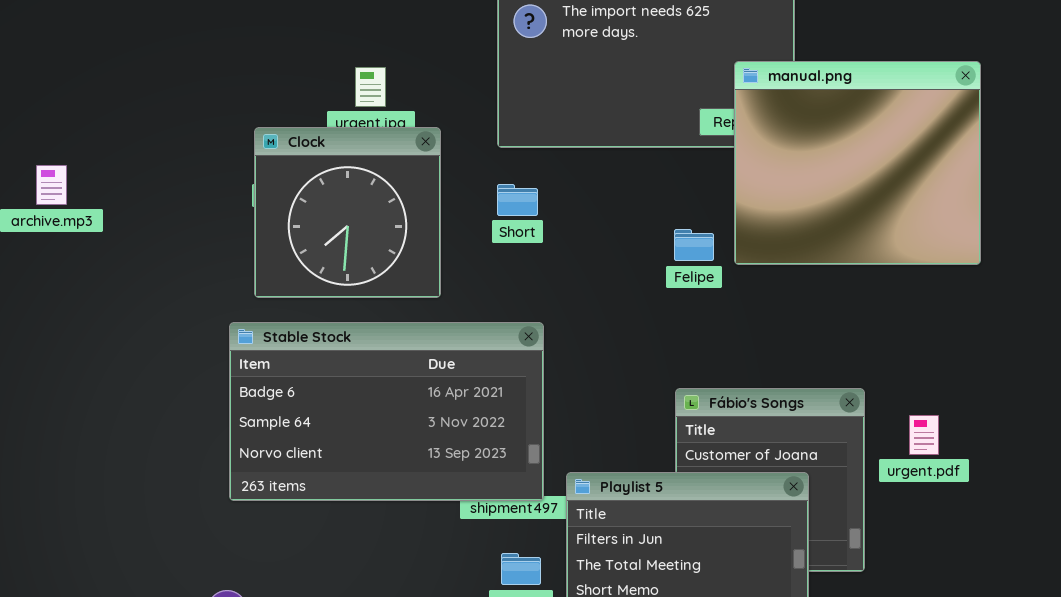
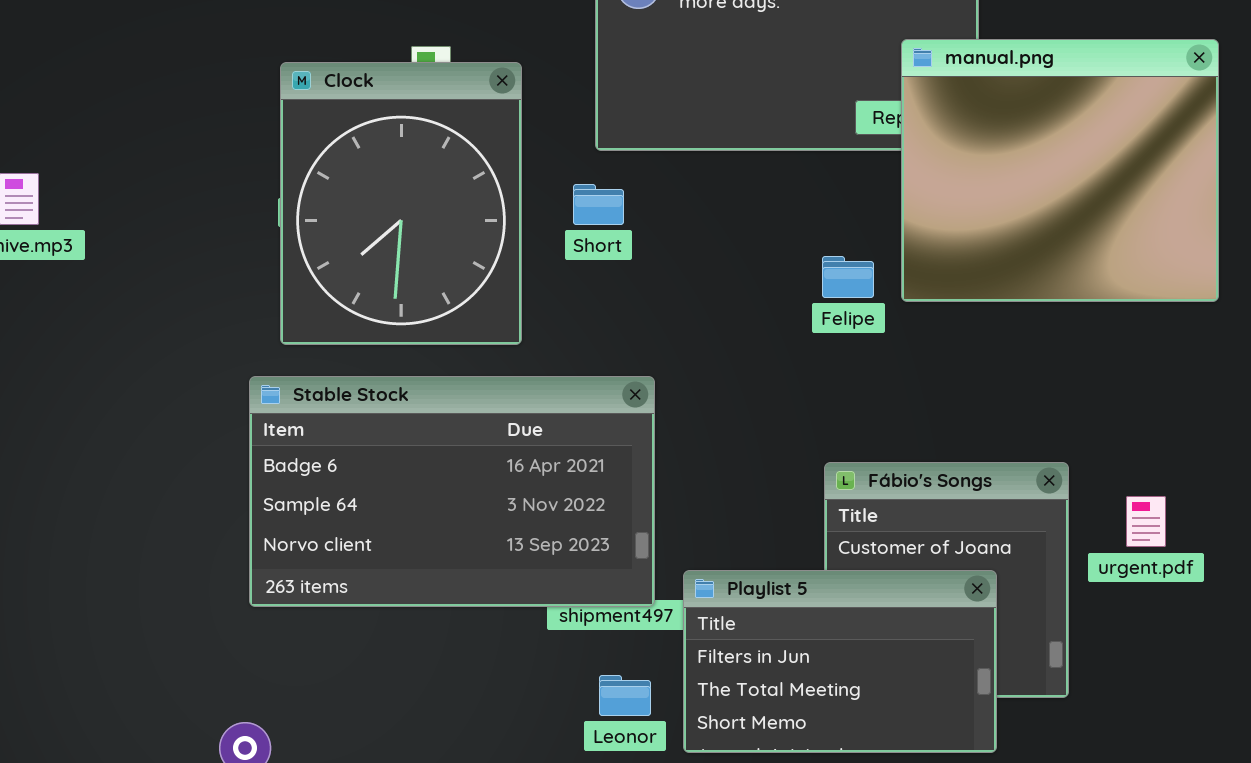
Clock: [254,127,441,298] -> [280,62,522,345], resized
Short: [497,184,538,216] -> [573,184,624,225], moved

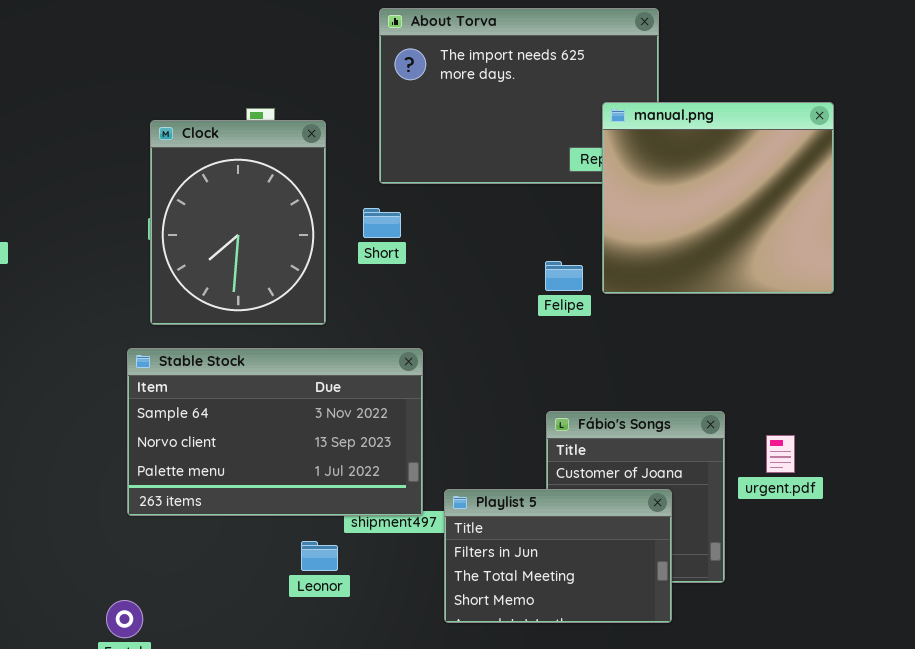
Stable Stock: [249,376,655,607] -> [127,348,423,516], scrolled down 1 row
Leonor: [599,675,651,716] -> [301,541,338,571], moved

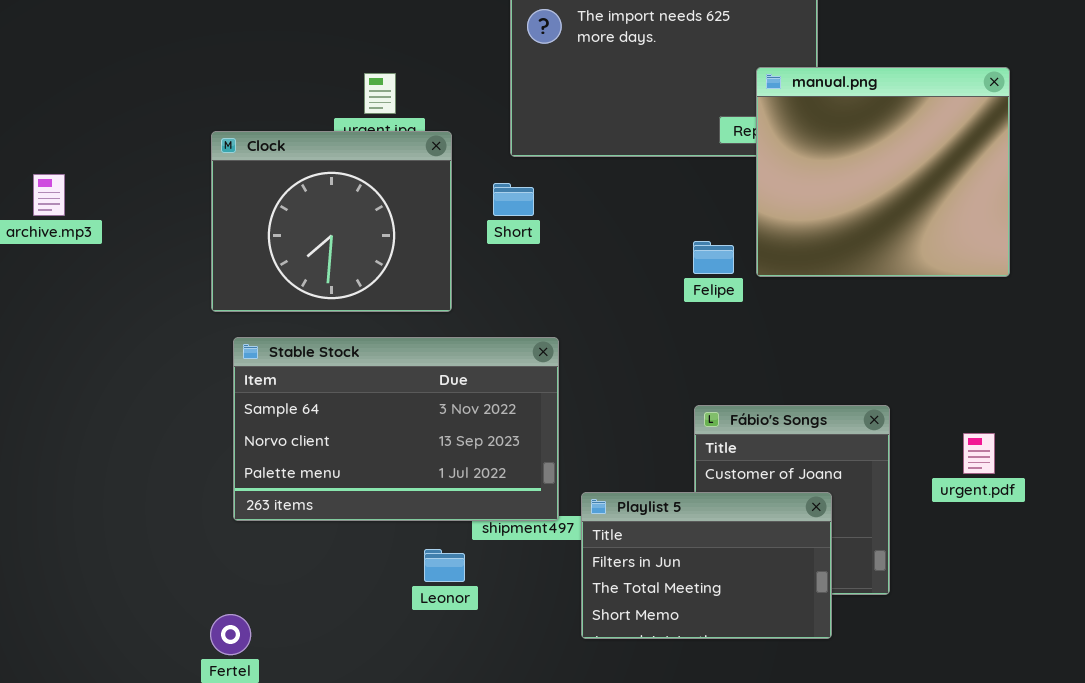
Clock: [150,120,326,325] -> [211,131,452,312], resized
urgent.pdf: [766,435,795,473] -> [963,433,995,474], moved

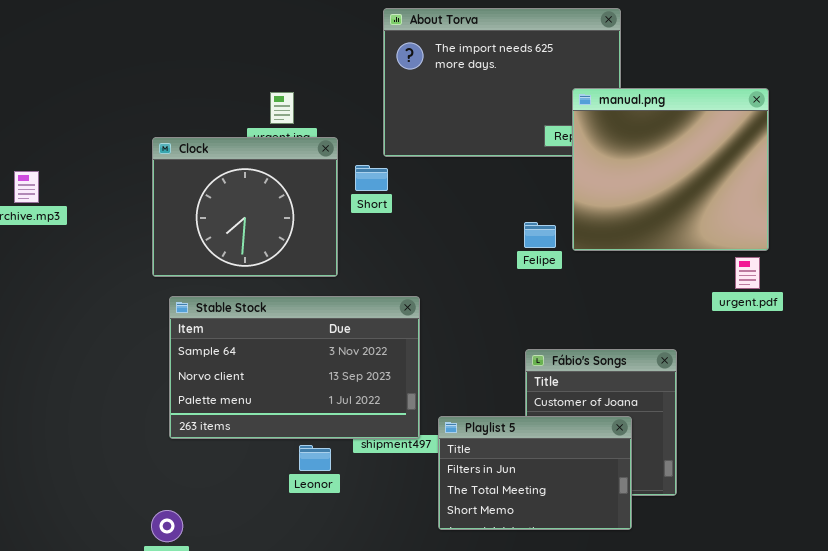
Short: [493,183,534,216] -> [355,165,388,191], moved
urgent.pdf: [963,433,995,474] -> [735,257,760,289], moved
Leonor: [424,549,465,582] -> [299,445,331,471], moved

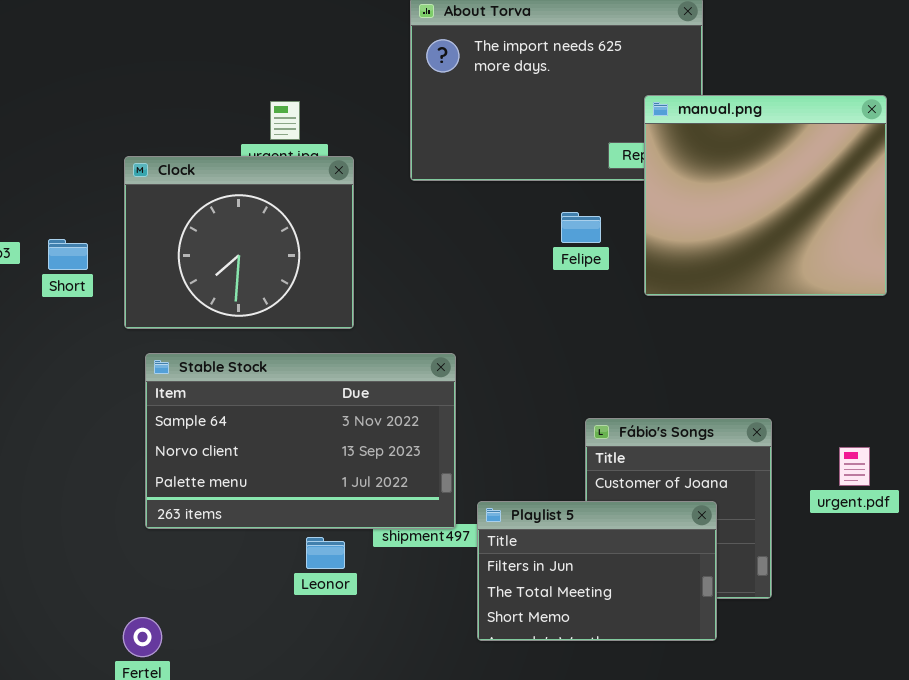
Short: [355,165,388,191] -> [48,239,88,270], moved
Felipe: [524,222,556,248] -> [561,212,601,243], moved
urgent.pdf: [735,257,760,289] -> [839,447,870,486], moved

